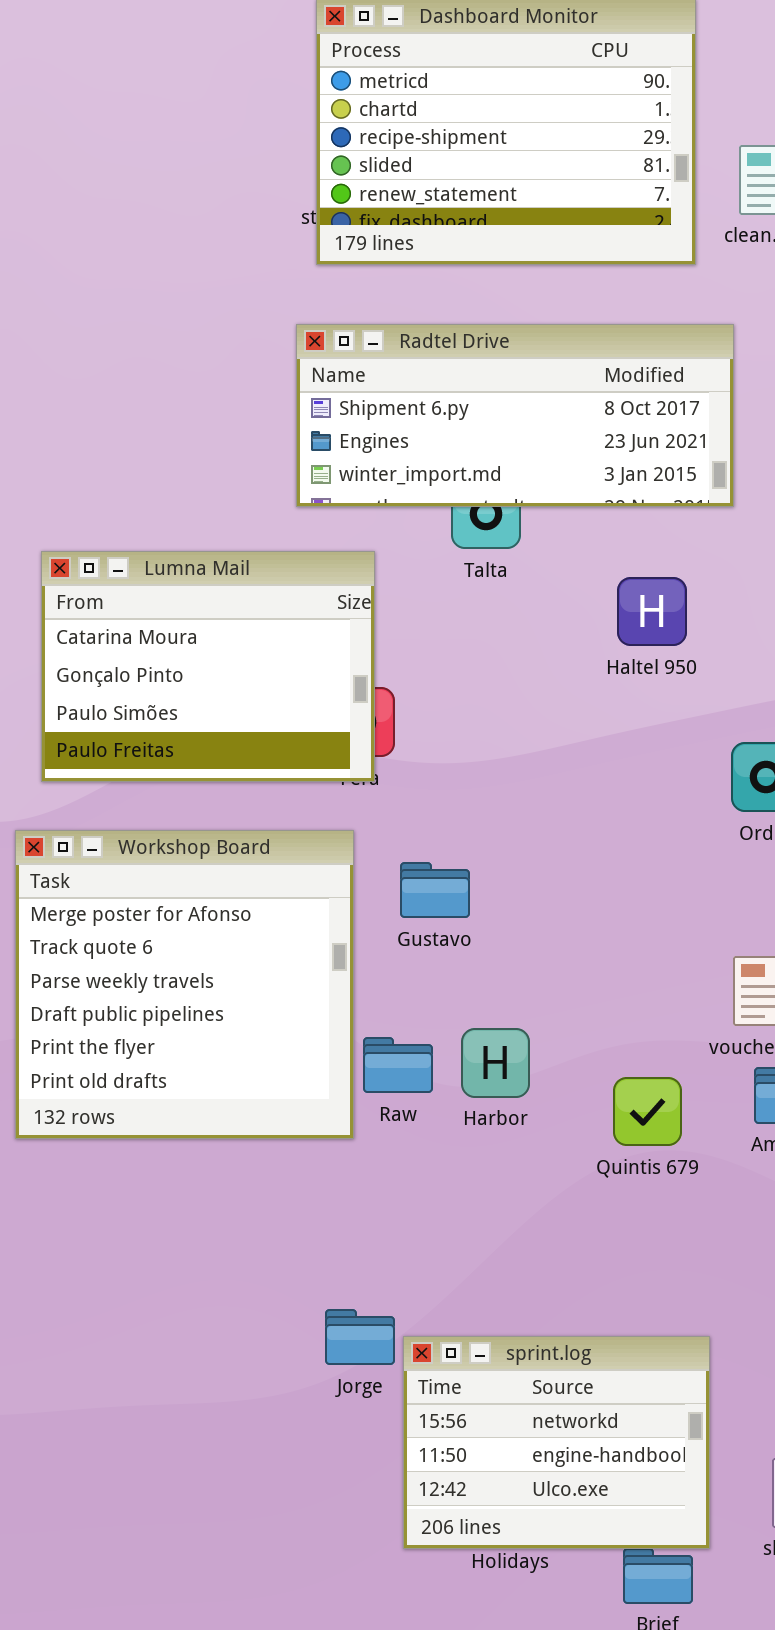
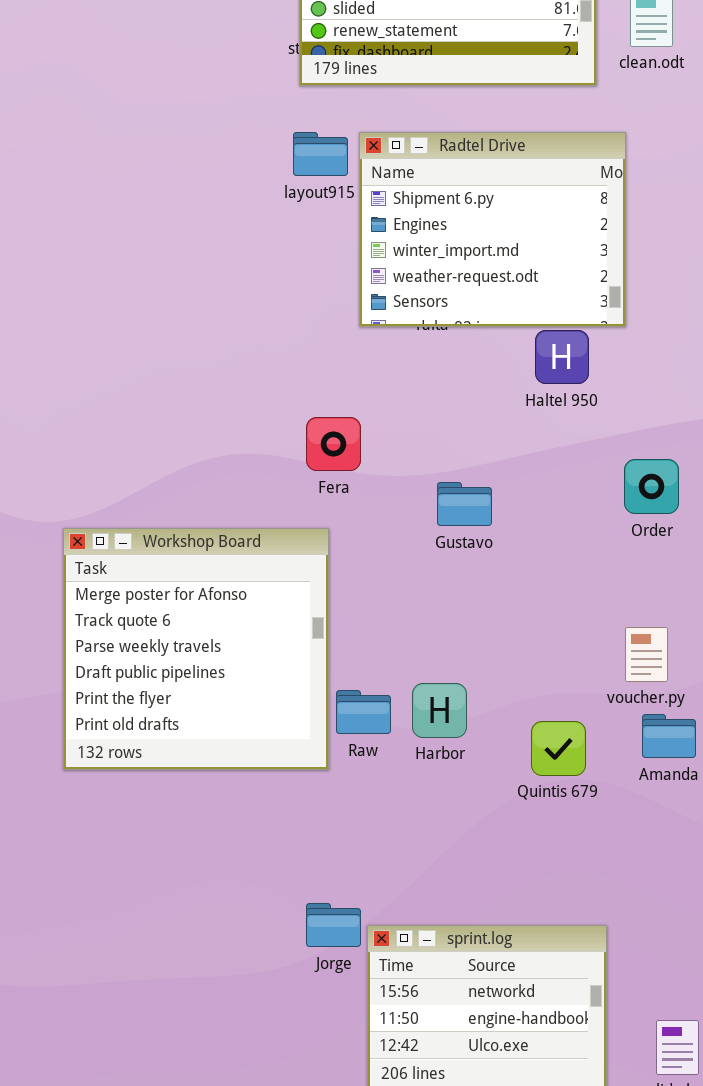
Radtel Drive: [296,324,734,507] -> [359,132,626,327], resized
Lumna Mail: [41,551,375,782] -> none, closed
Gustavo: [400,862,470,918] -> [437,482,492,526], moved

